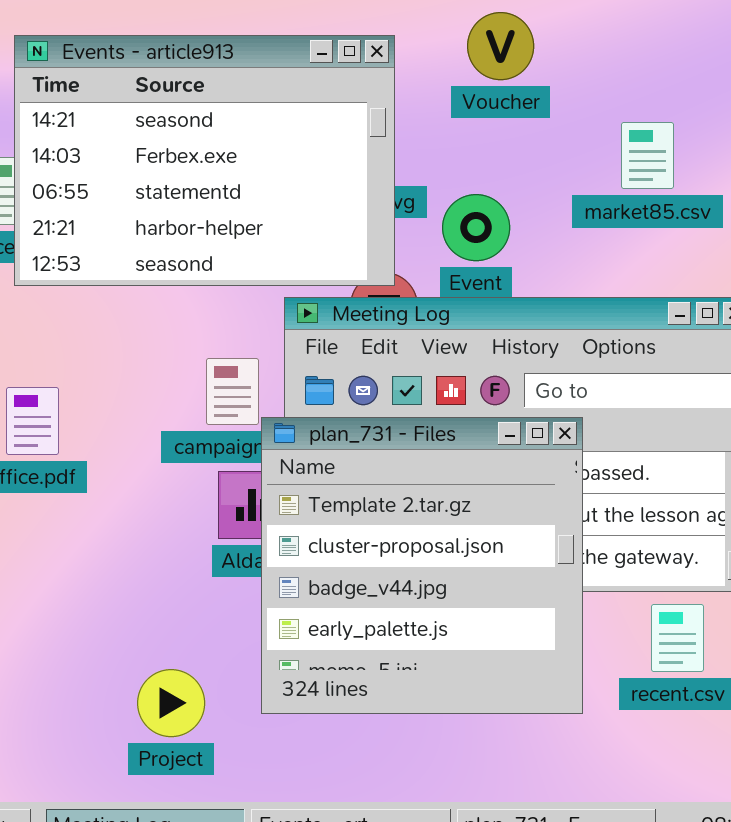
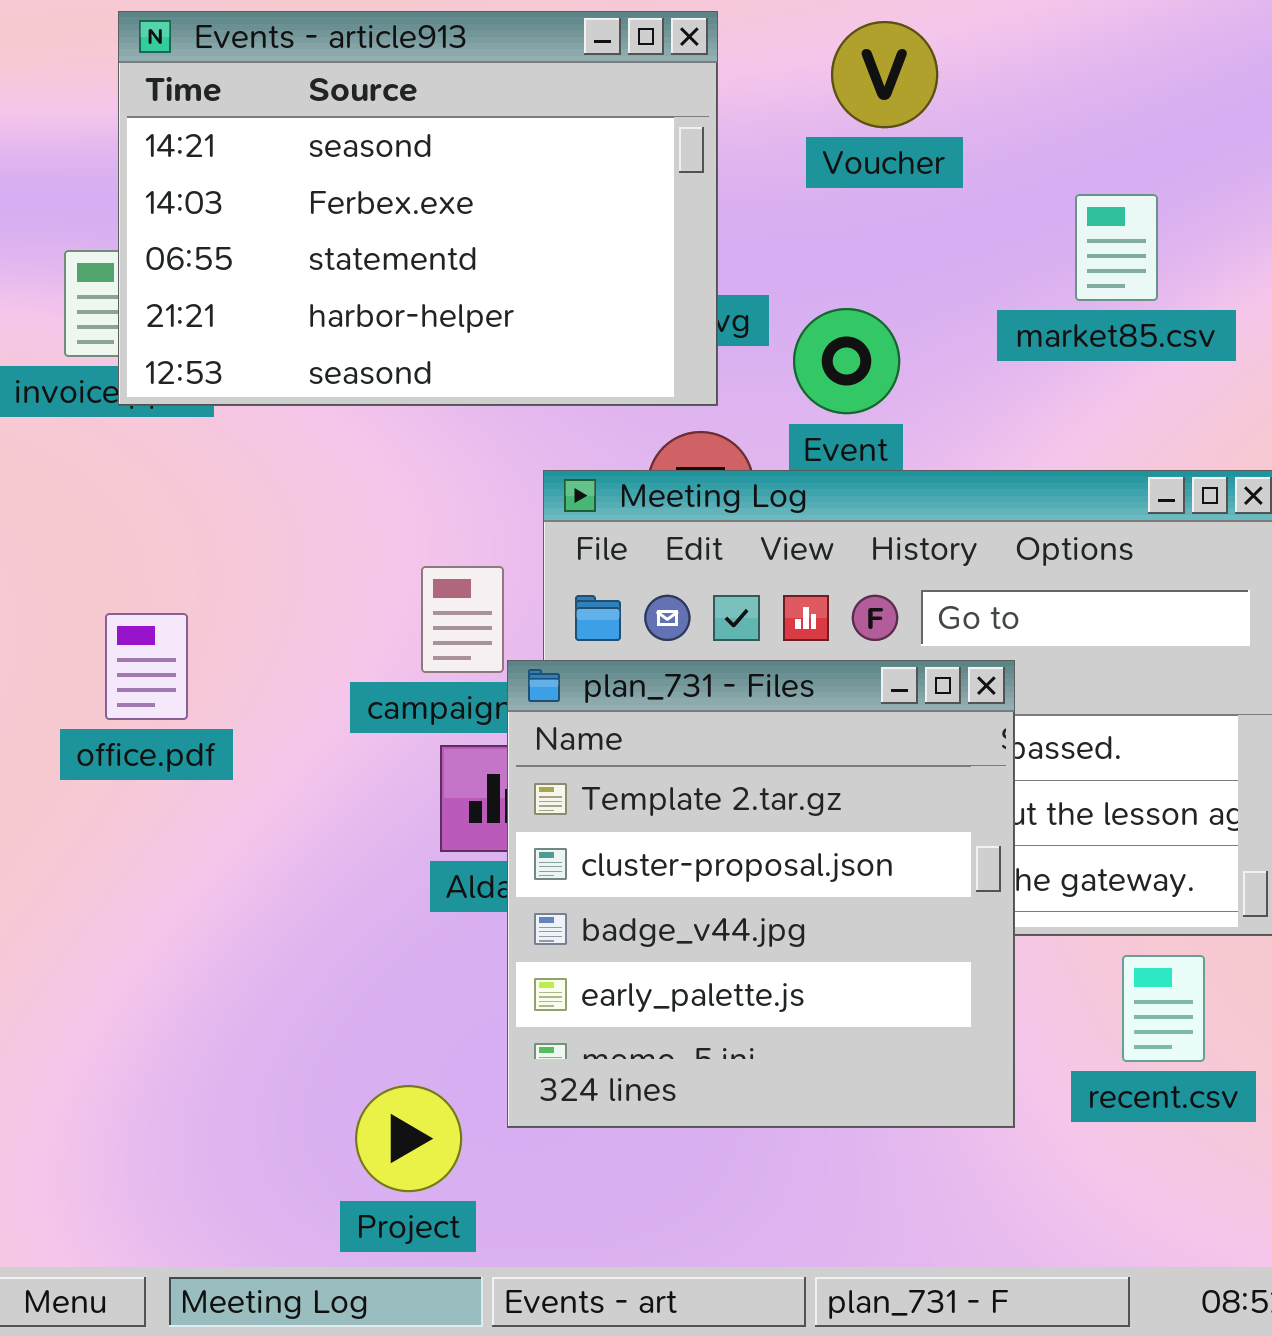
Events - article913: [14,35,395,286] -> [118,11,718,406], moved
Project: [137,669,205,737] -> [355,1085,462,1192], moved

